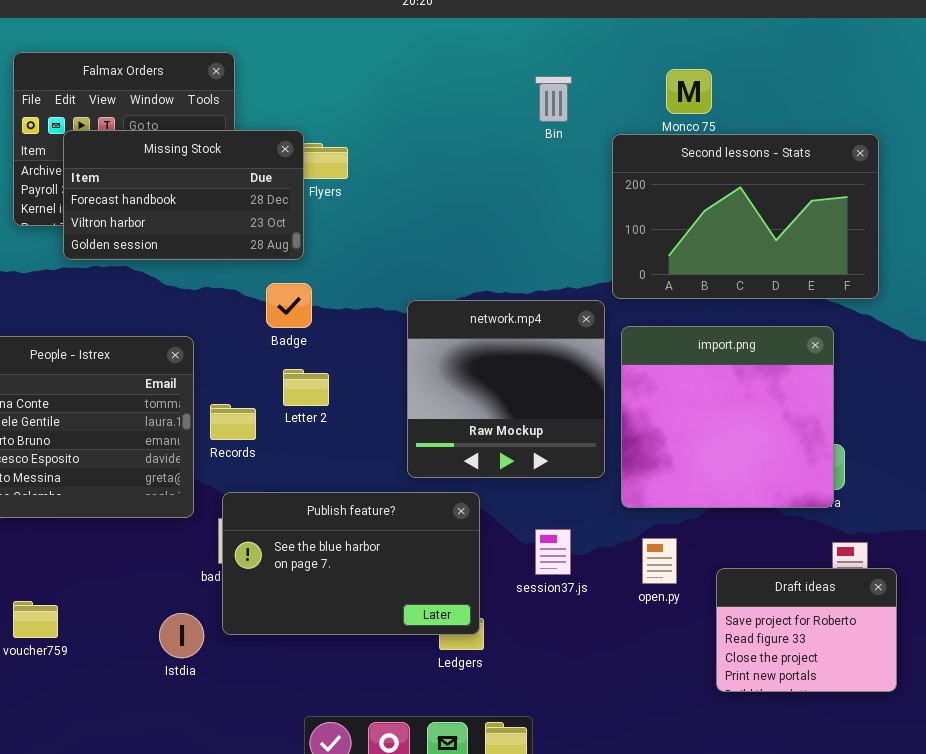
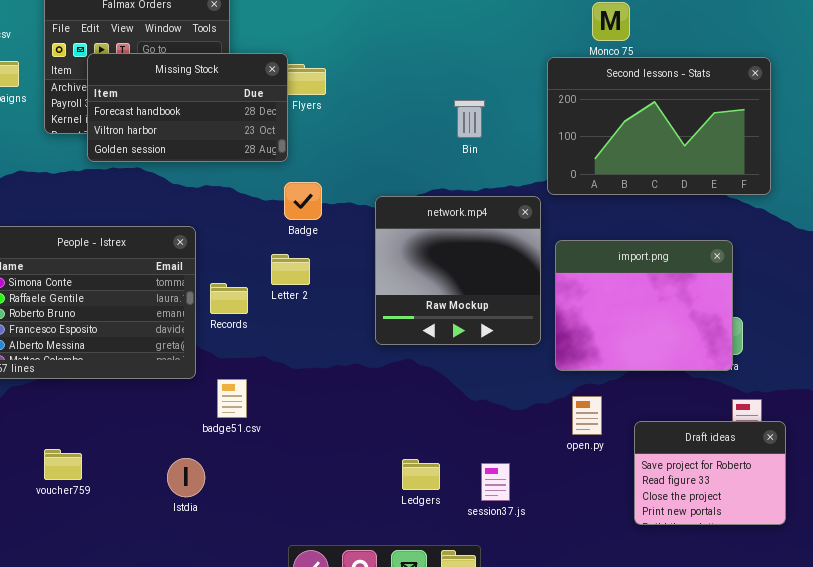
Bin: [535,76,572,122] -> [454,100,485,138], moved
Badge: [266,283,312,328] -> [284,182,322,220], moved
import.png: [621,326,834,508] -> [555,240,733,371], resized
Publish feature?: [222,492,480,635] -> none, closed
session37.js: [535,529,571,575] -> [481,463,510,501], moved

